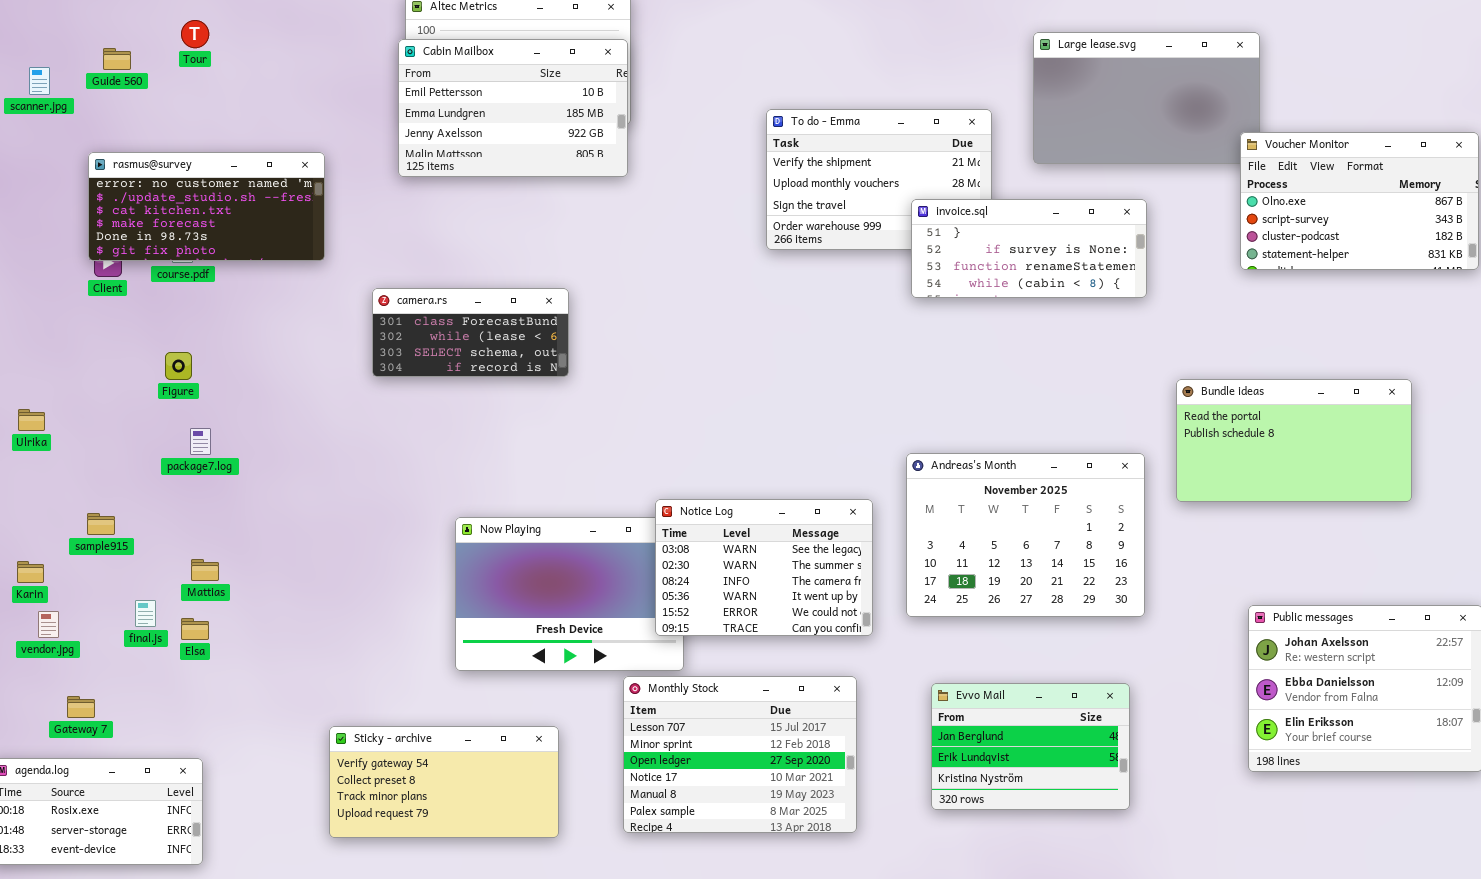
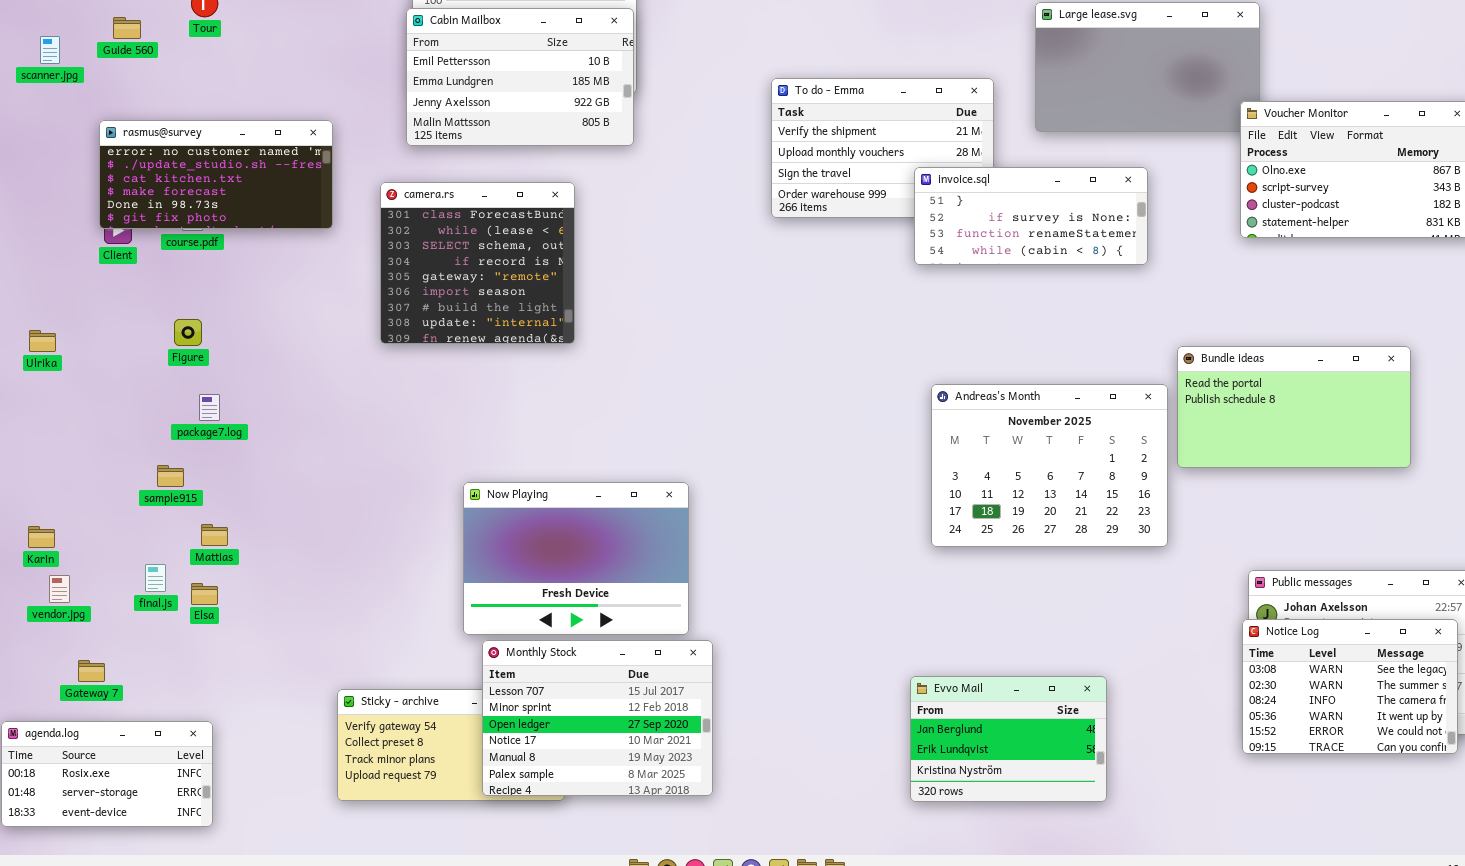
camera.rs: [372,288,569,377] -> [380,182,575,344], resized
Ulrika: [18,409,45,431] -> [29,330,56,352], moved
Andreas's Month: [906,453,1145,617] -> [931,384,1168,547], moved
Notice Log: [655,499,873,636] -> [1242,619,1458,754], moved
sample915: [87,513,115,535] -> [157,465,184,487], moved
Monthly Stock: [623,676,857,833] -> [482,640,713,796], moved
Evvo Mail: [931,683,1130,810] -> [910,676,1107,802], moved

